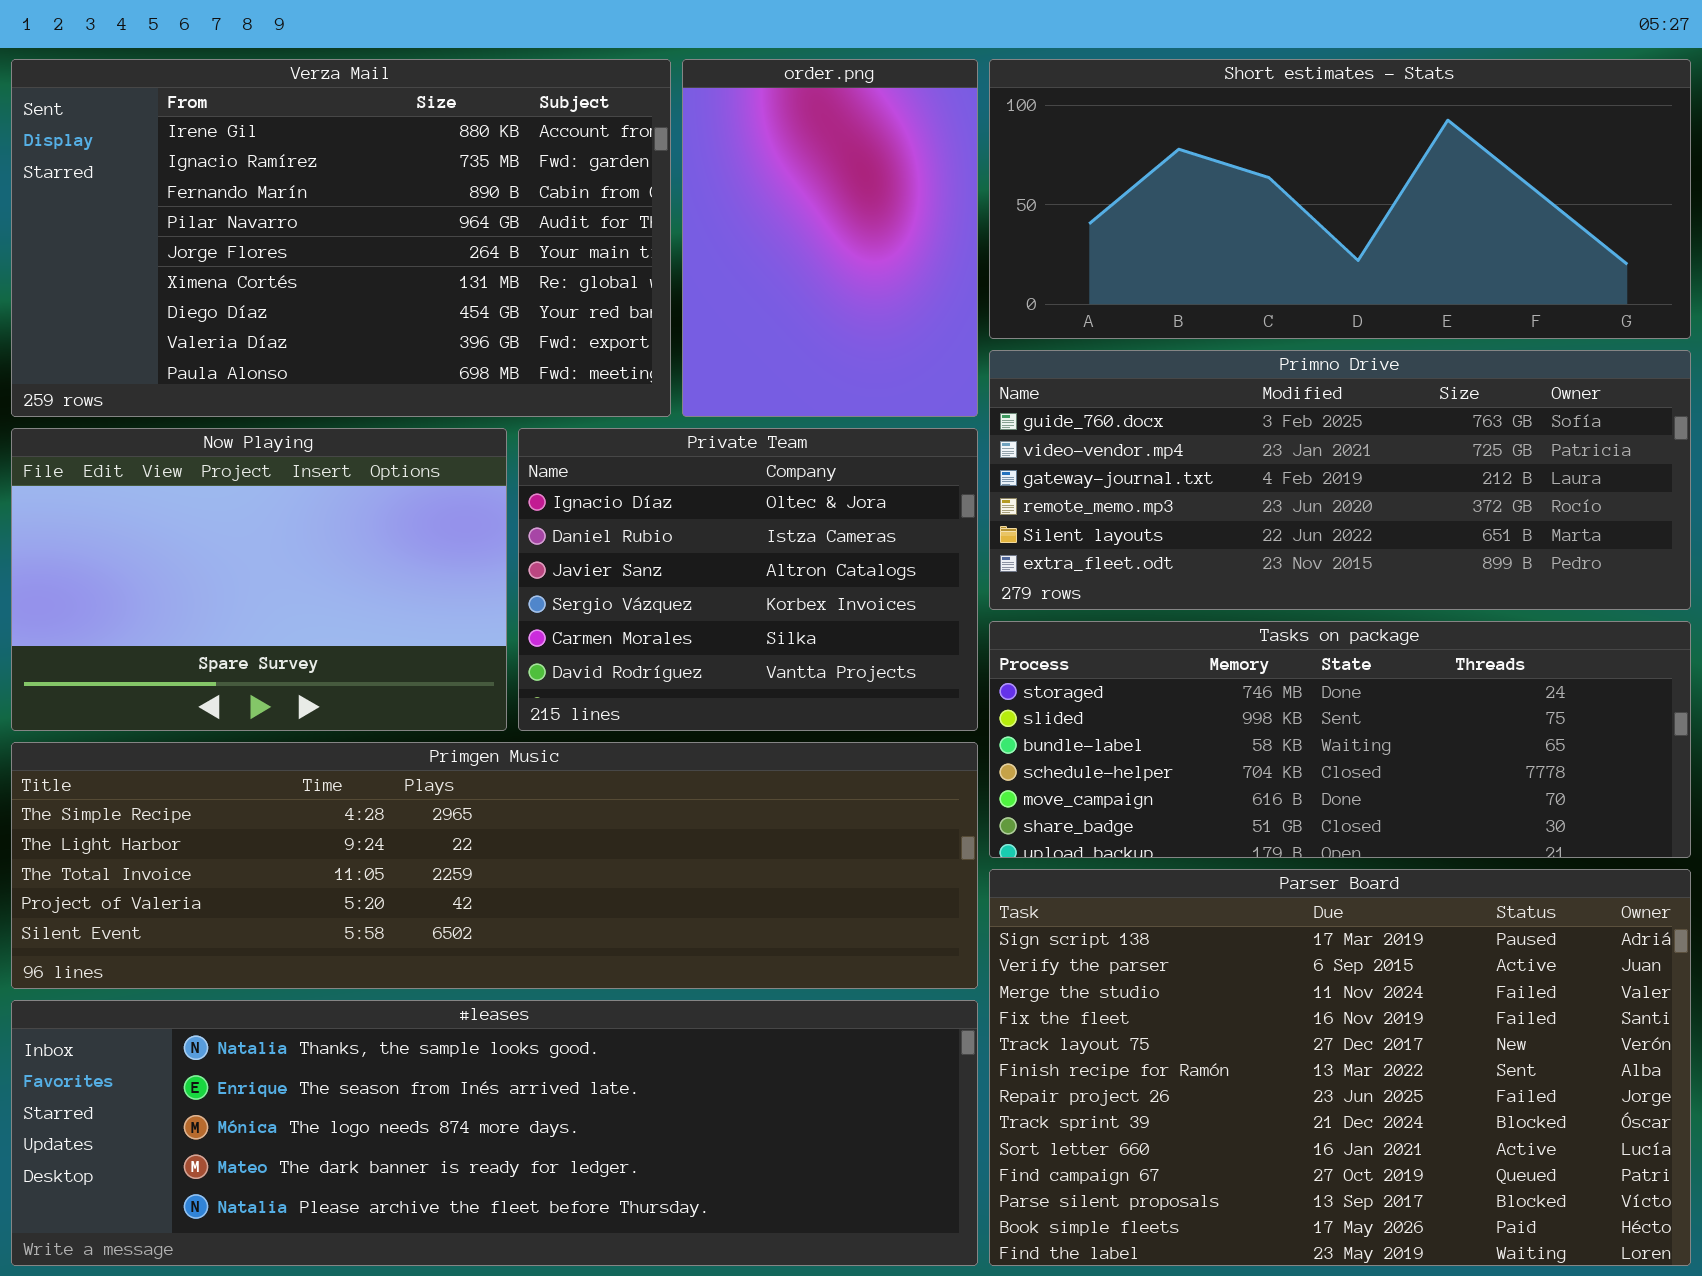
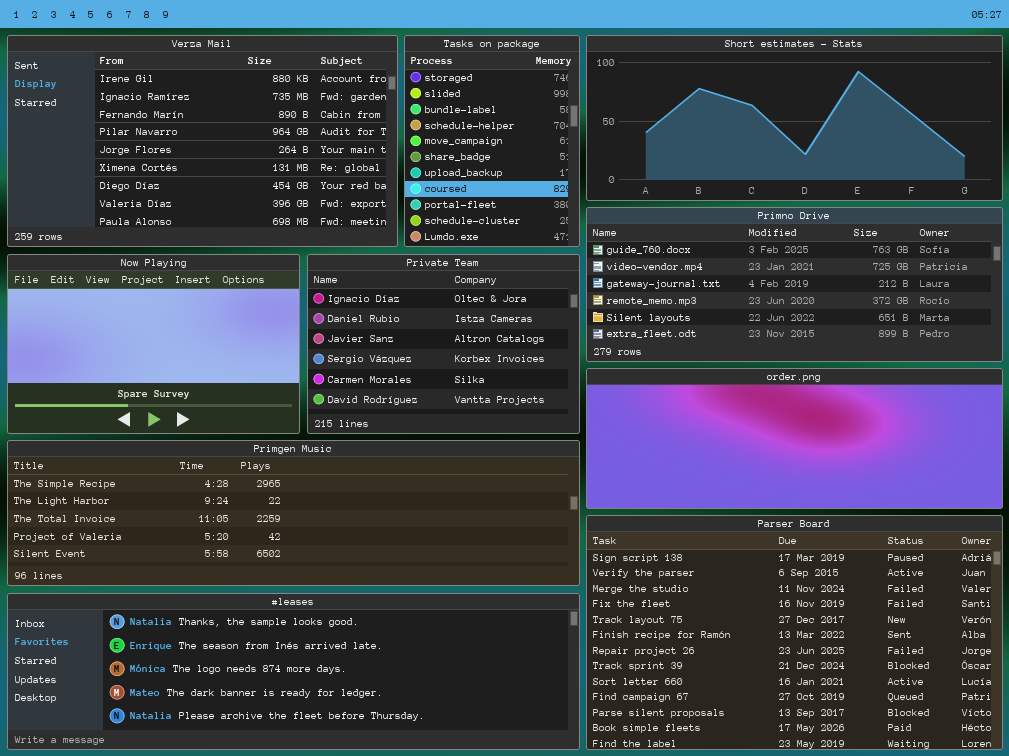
order.png: [682,59,978,417] -> [586,368,1003,509], moved, resized
Tasks on package: [989,621,1691,858] -> [404,35,580,247], moved, resized

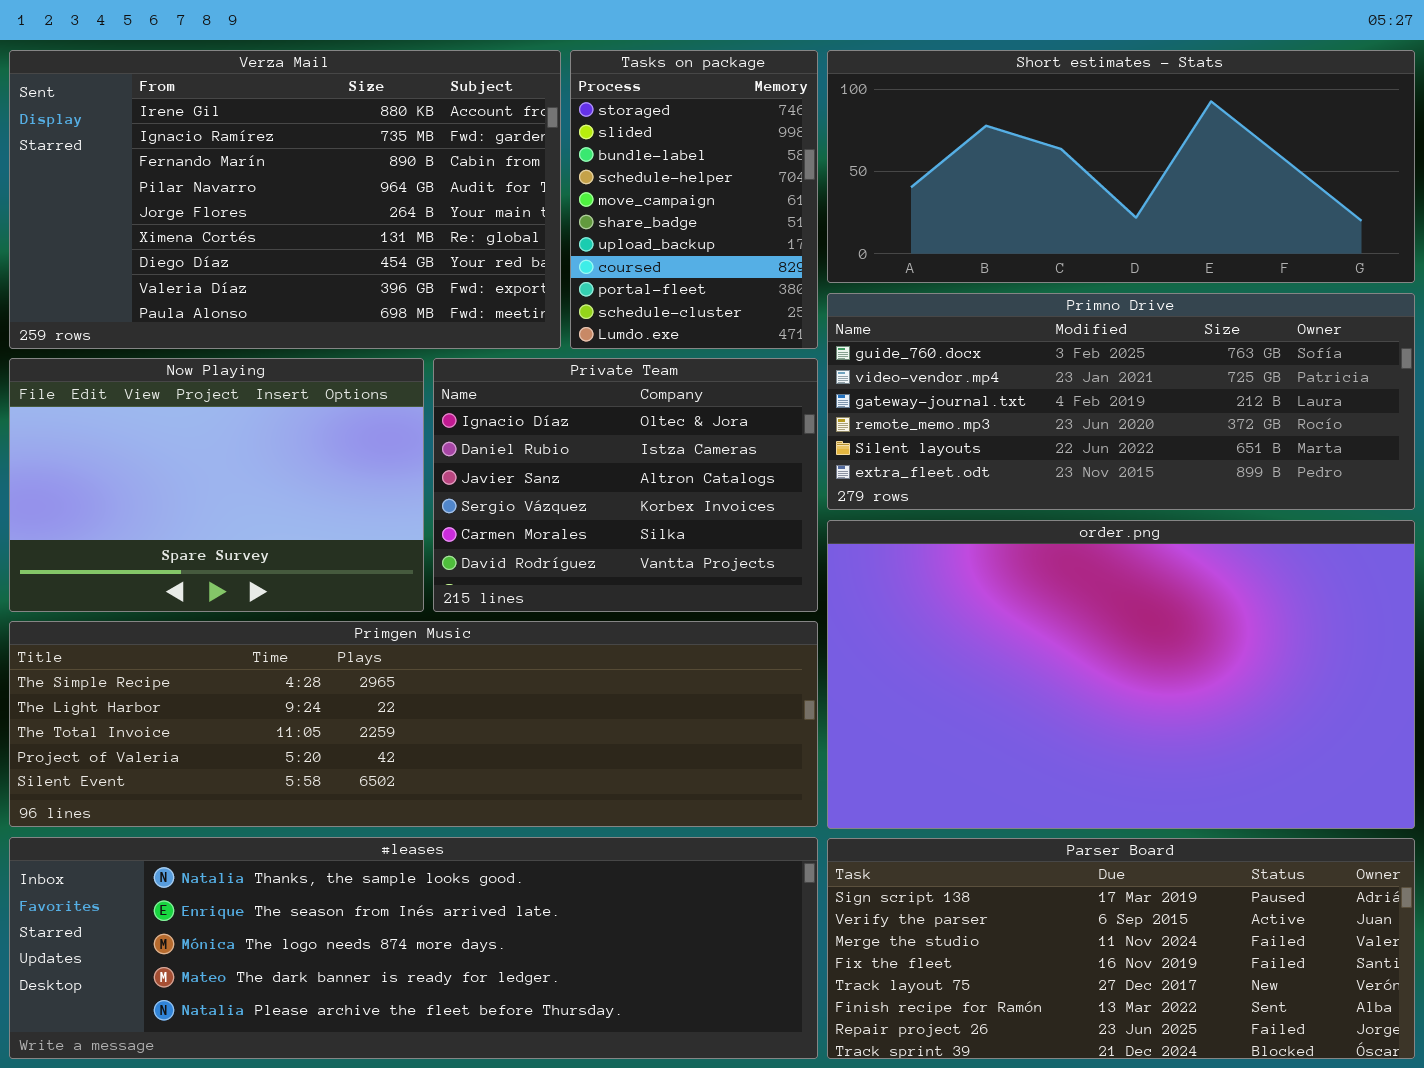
order.png: [586,368,1003,509] -> [827,520,1415,829], resized
Parser Board: [586,515,1003,750] -> [827,838,1415,1059], resized

